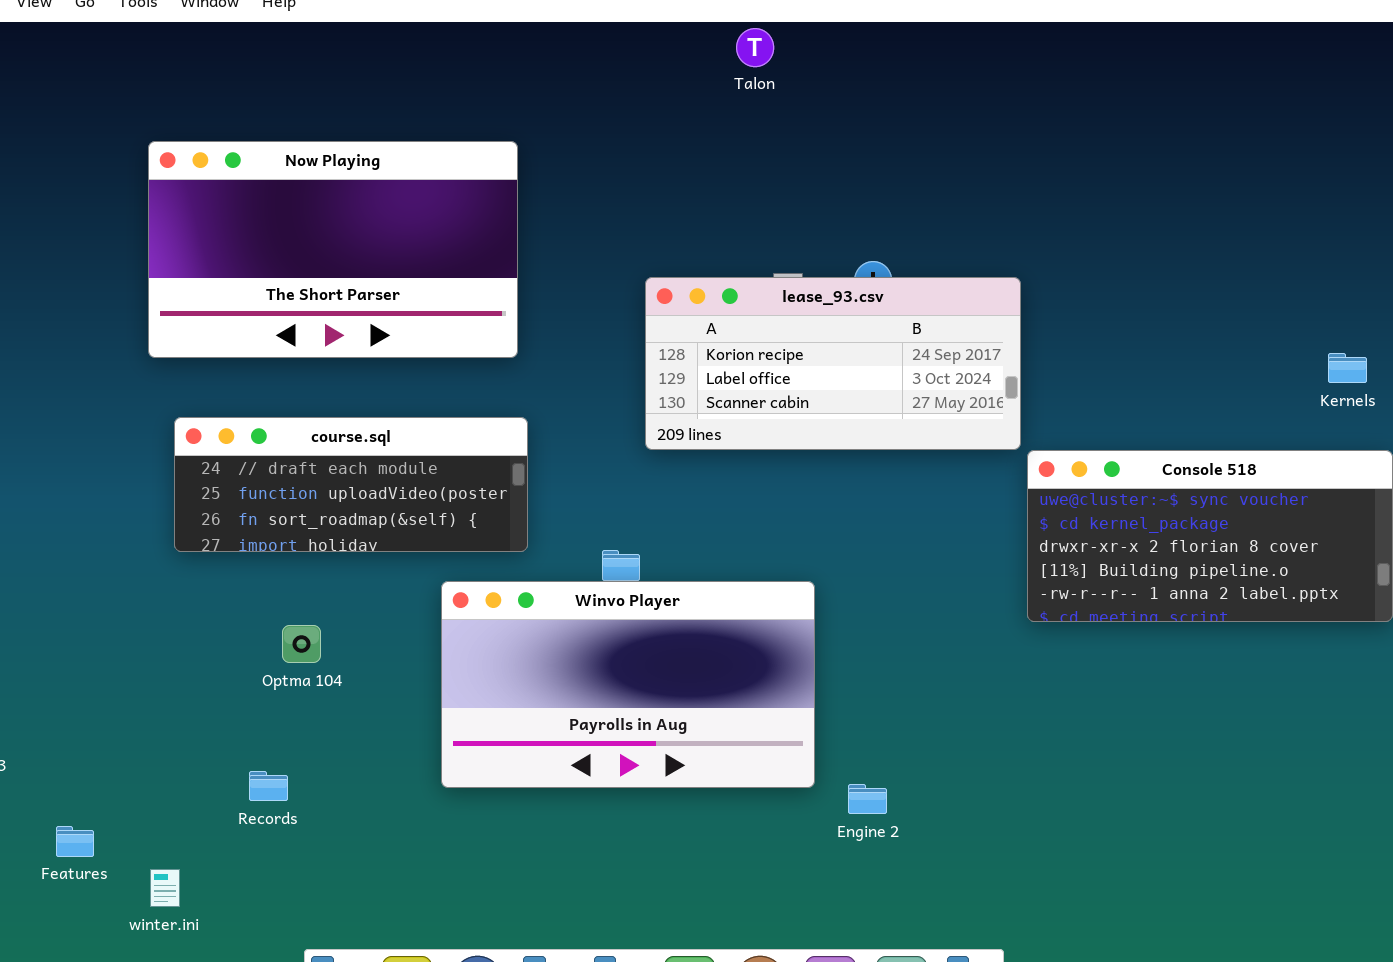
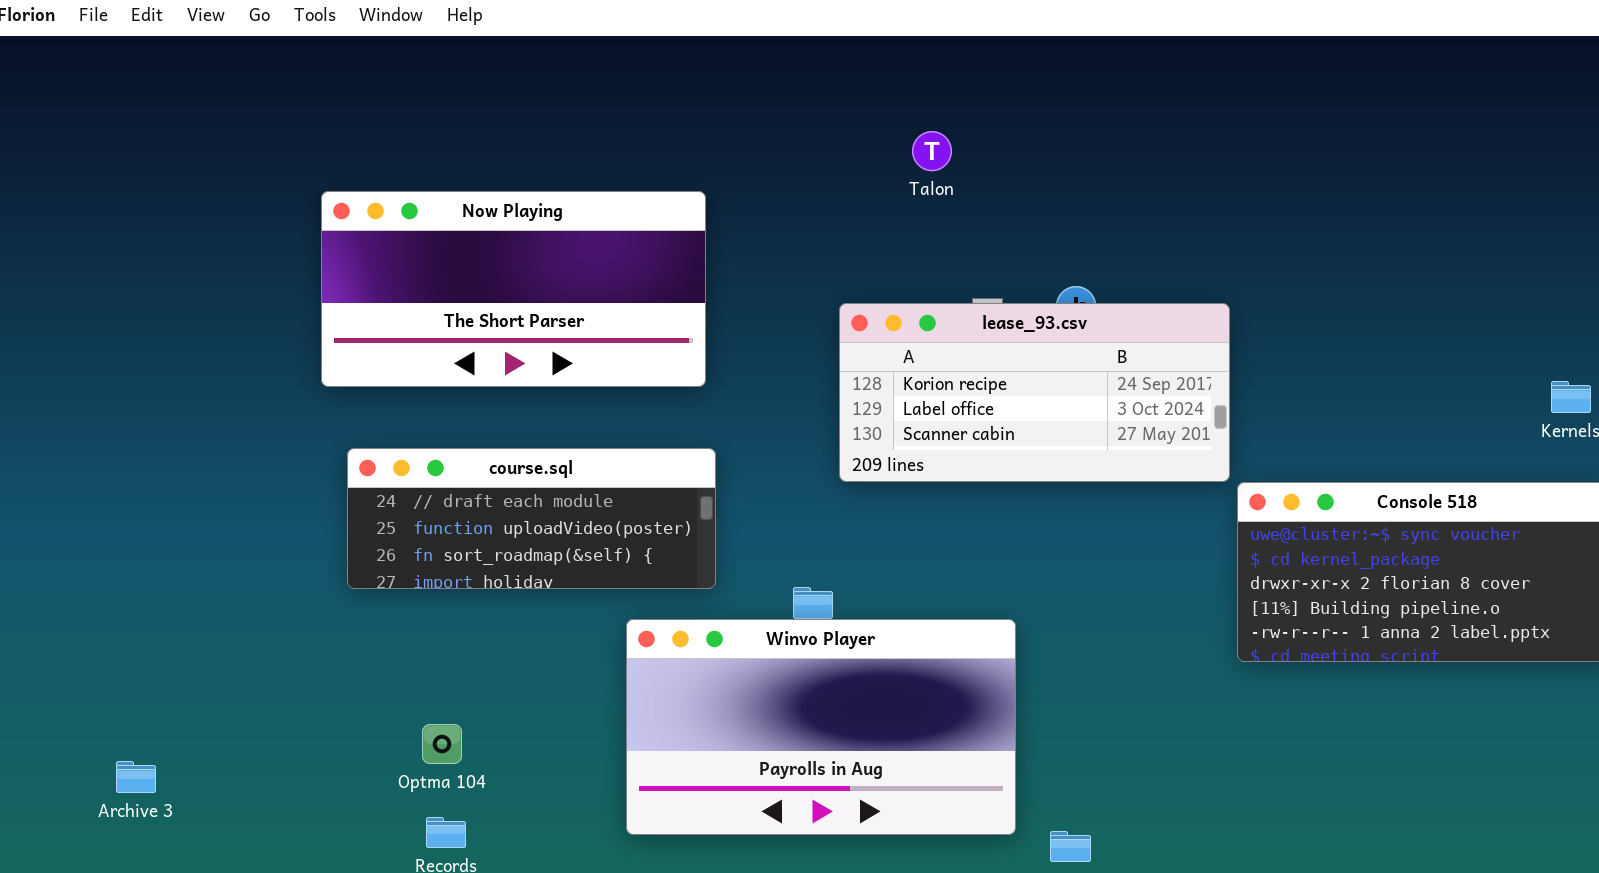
Talon: [736,28,774,67] -> [912,131,952,171], moved
Now Playing: [148,141,518,358] -> [321,191,706,387], resized
Optma 104: [282,625,321,663] -> [422,724,462,764], moved

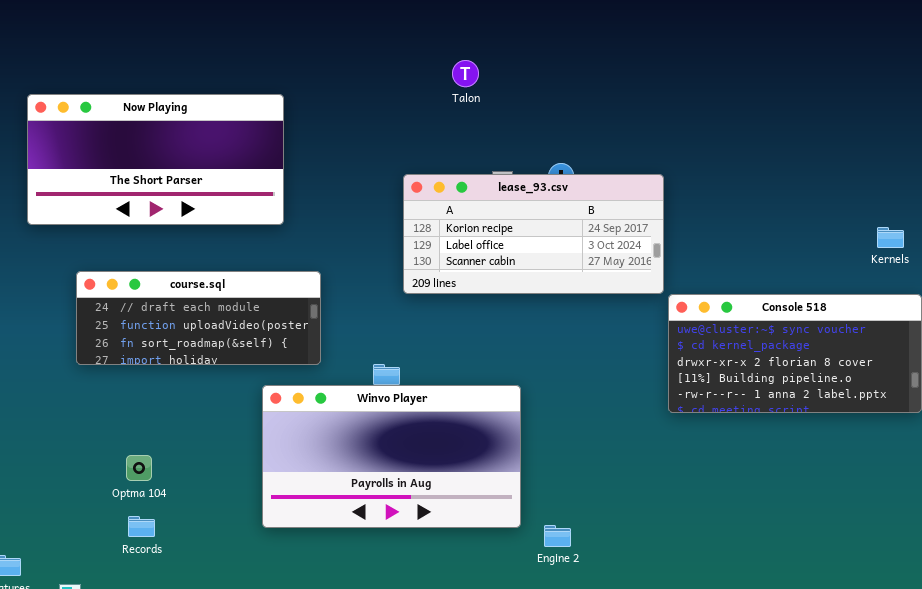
Now Playing: [321,191,706,387] -> [27,94,284,225], moved

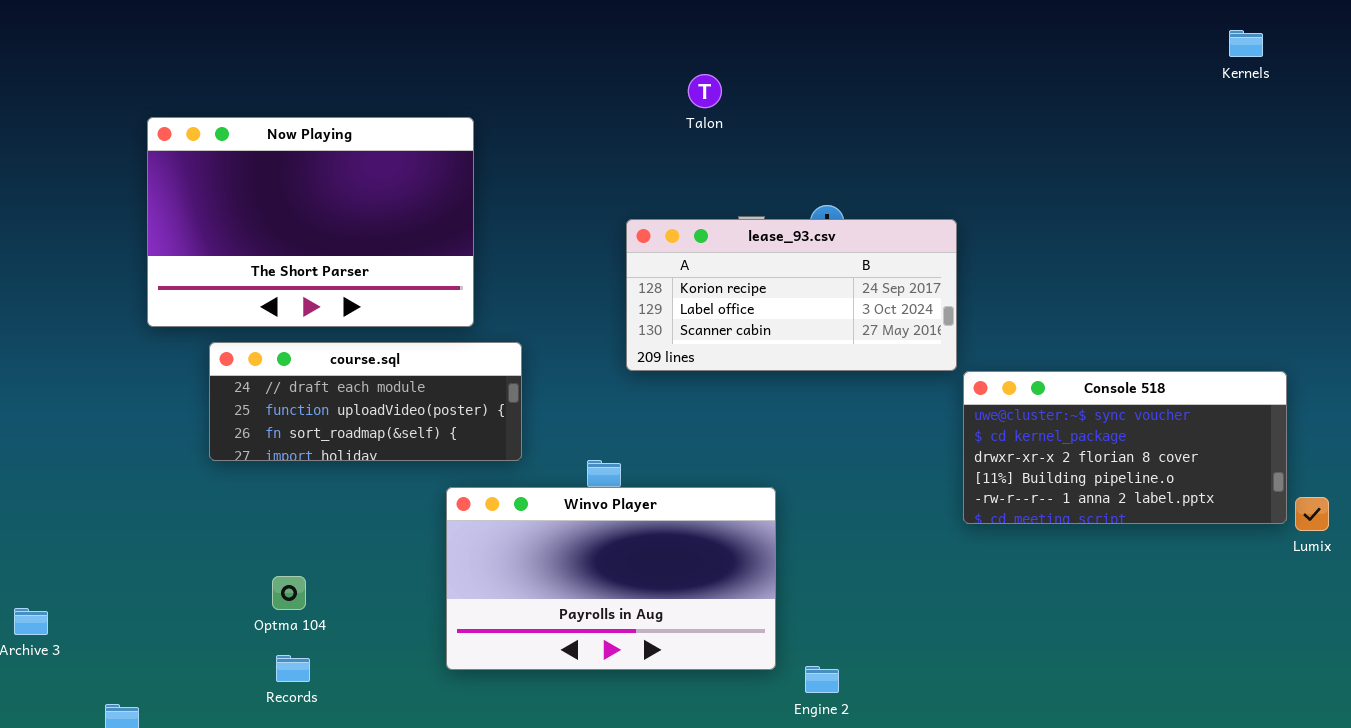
Now Playing: [27,94,284,225] -> [147,117,474,327], resized
Kernels: [877,227,904,248] -> [1229,30,1263,57], moved

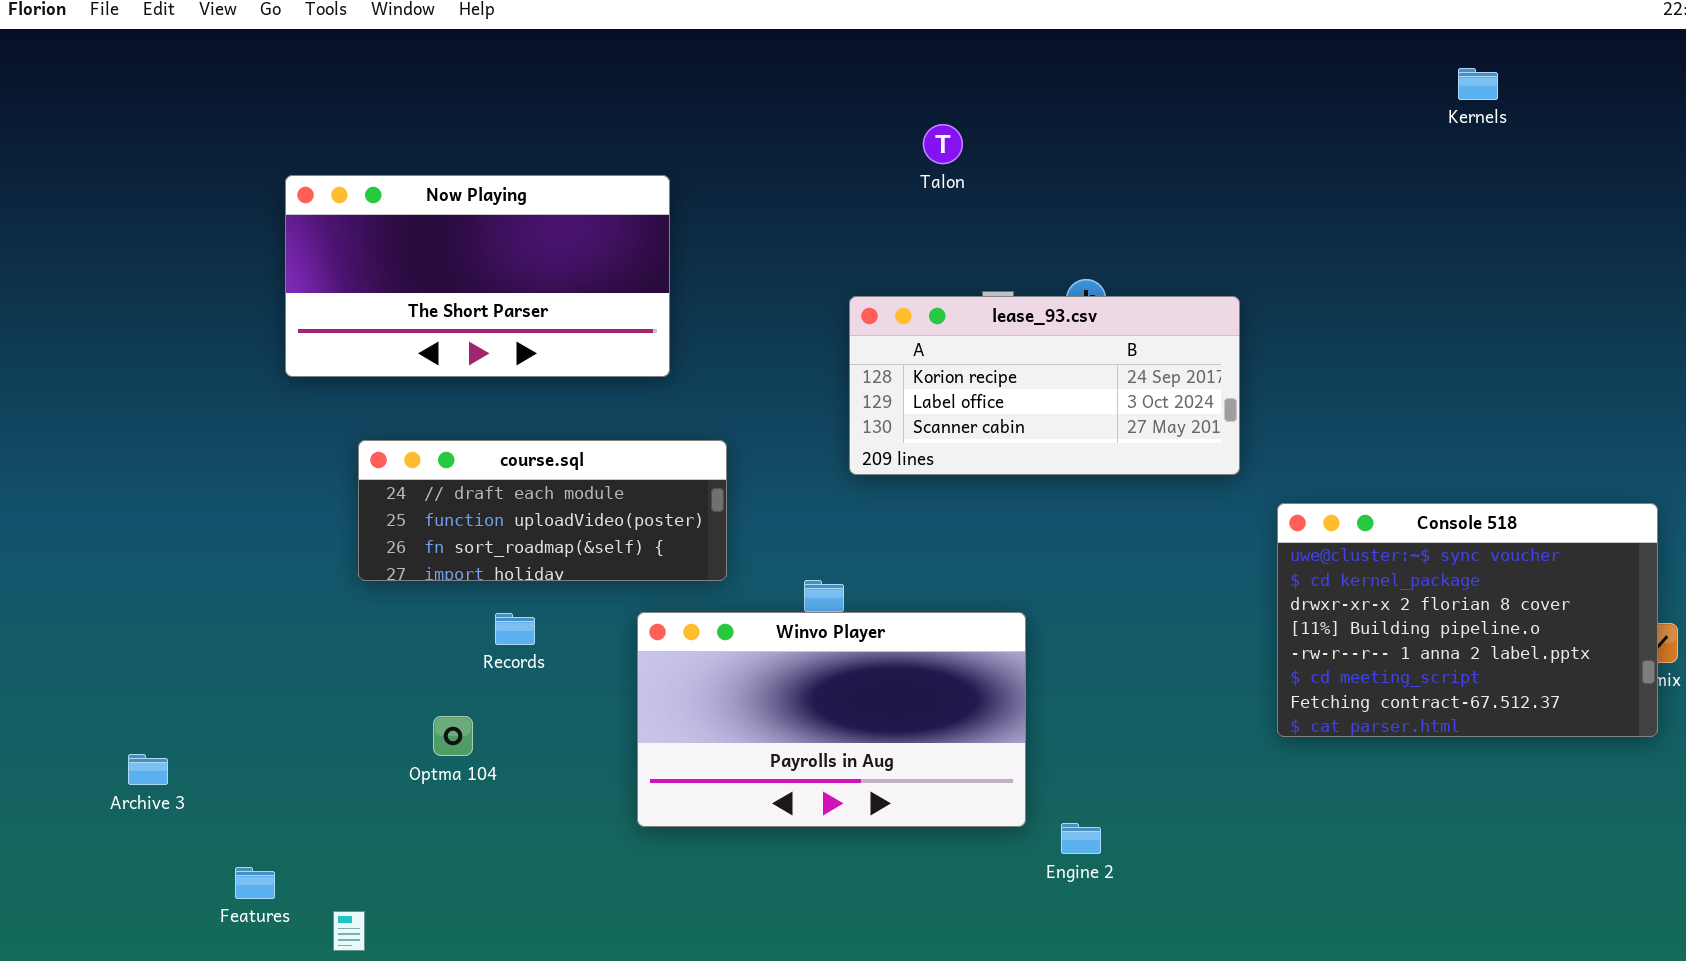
Kernels: [1229,30,1263,57] -> [1458,68,1498,100], moved
Now Playing: [147,117,474,327] -> [285,175,670,377], resized
Console 518: [963,371,1287,524] -> [1277,503,1658,737], moved, resized
Records: [276,655,310,682] -> [495,613,535,645], moved

